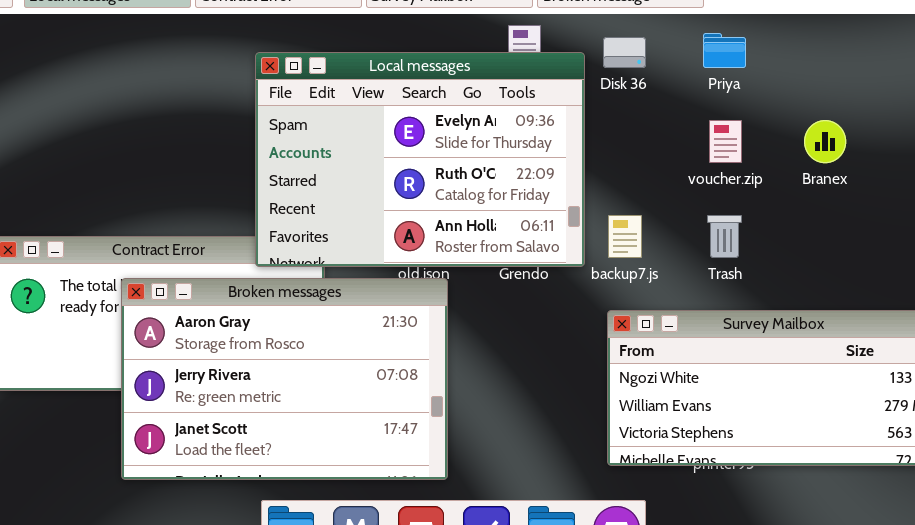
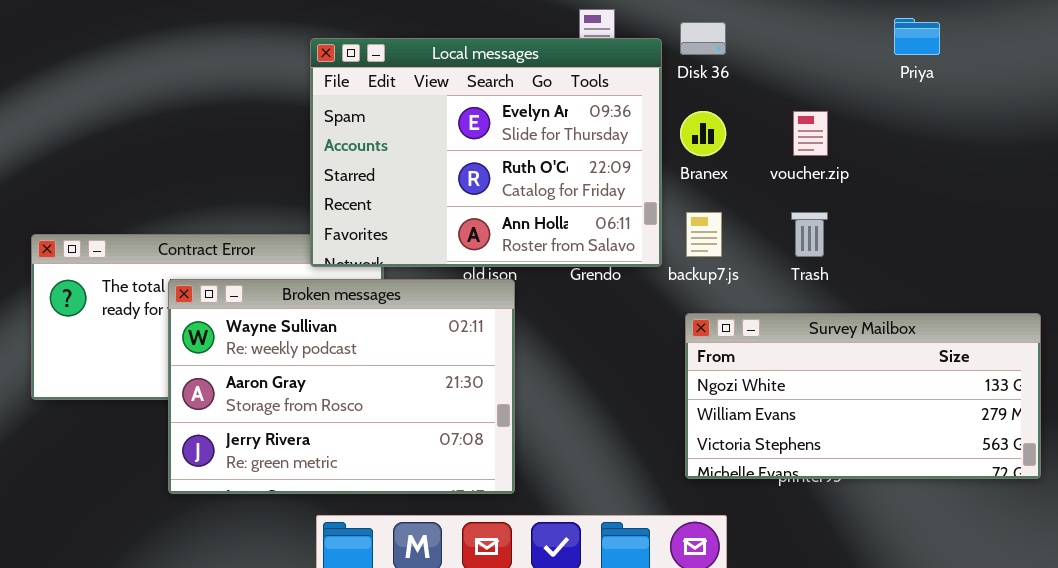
Priya: [703,33,746,68] -> [894,18,940,55], moved
Branex: [804,120,846,163] -> [680,111,726,156], moved
Broken messages: [121,278,448,480] -> [168,279,515,494], scrolled up 1 row

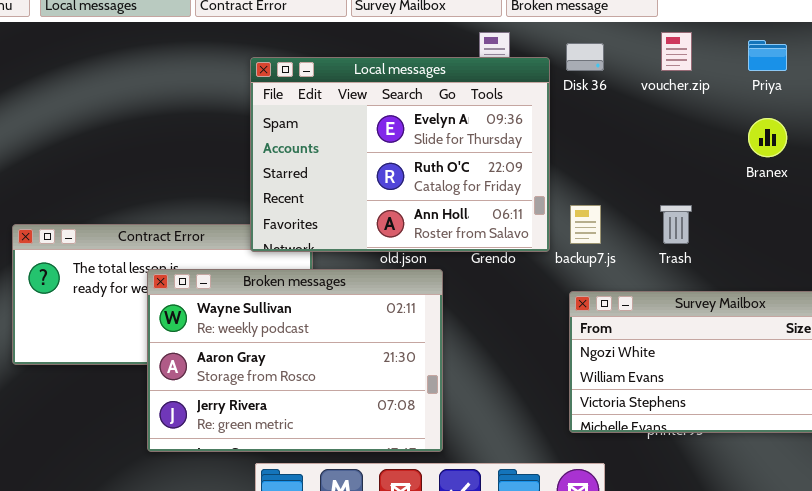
Branex: [680,111,726,156] -> [748,118,787,157], moved
voucher.zip: [793,111,828,156] -> [661,32,692,71], moved
Broken messages: [168,279,515,494] -> [147,269,443,452], moved

